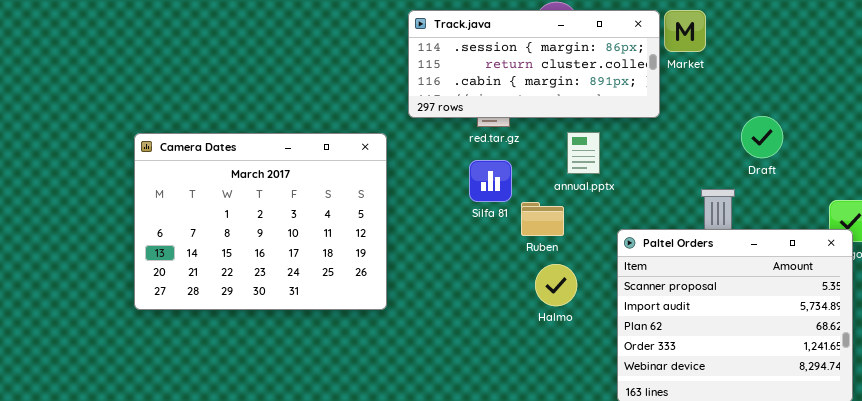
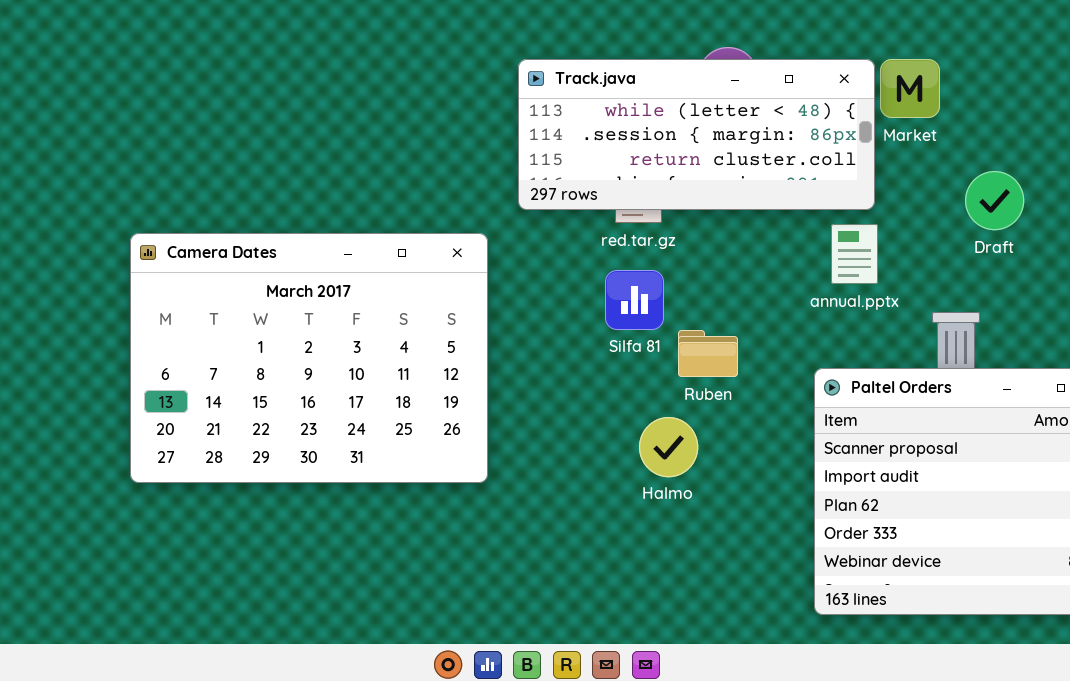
Track.java: [408,10,660,118] -> [518,59,875,210], scrolled up 1 row
Draft: [741,116,783,158] -> [965,171,1024,230], moved
annual.pptx: [567,132,600,174] -> [831,224,878,284], moved
Halmo: [535,264,577,306] -> [639,417,698,477], moved

